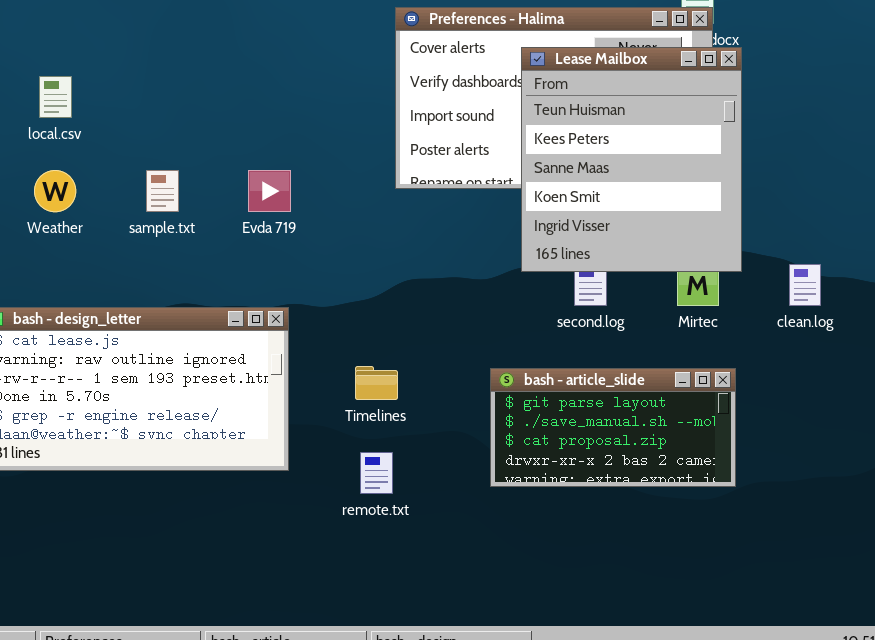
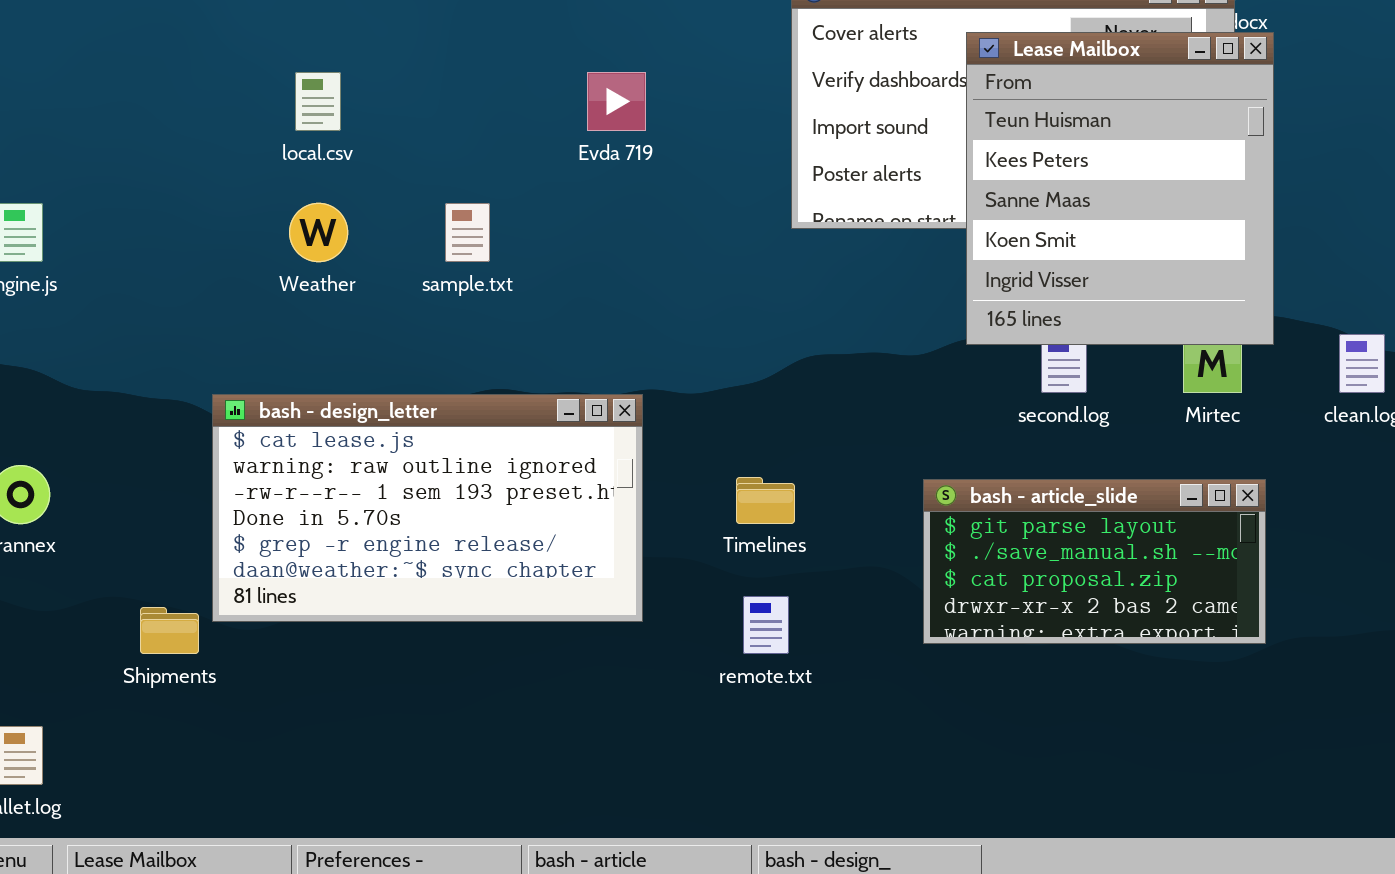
Evda 719: [248,170,291,212] -> [587,72,646,131], moved

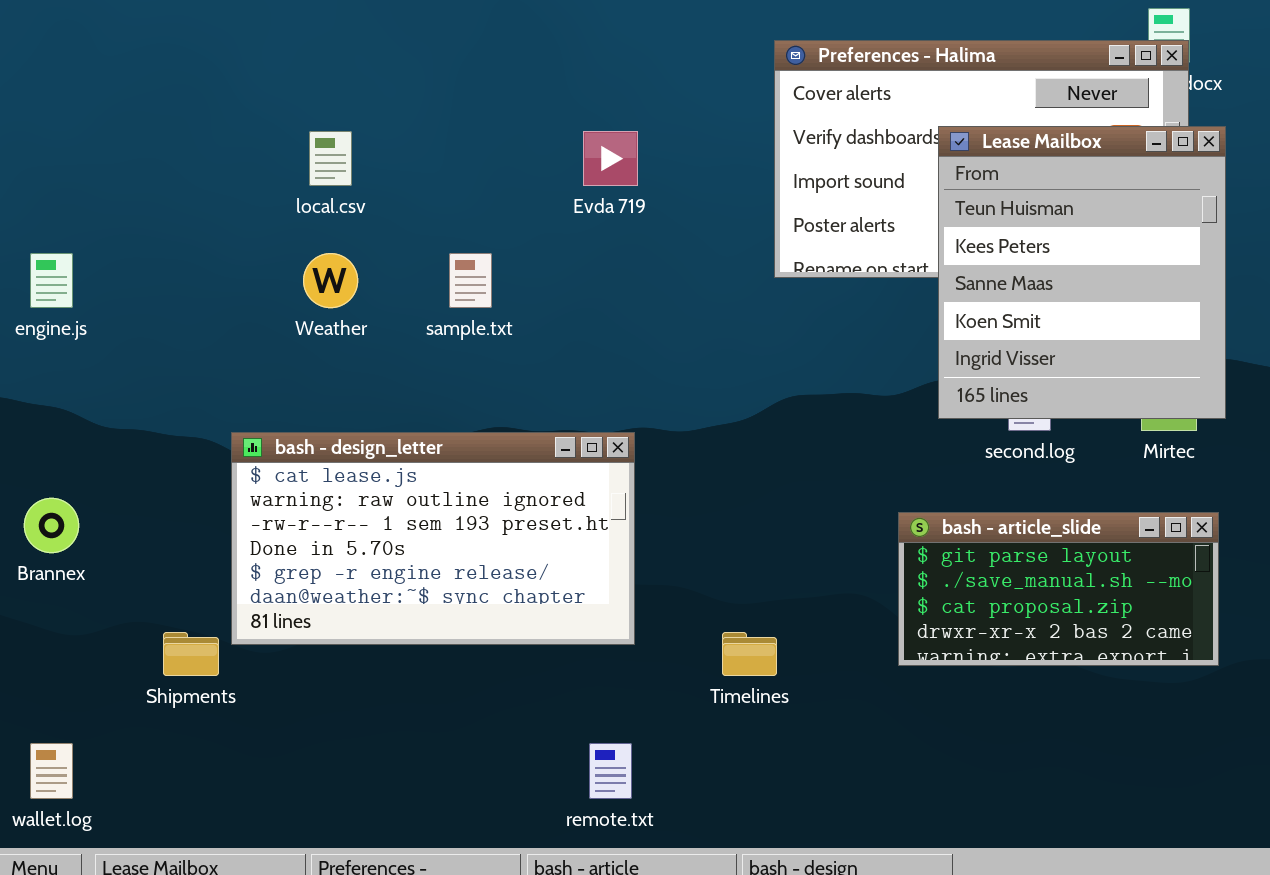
Lease Mailbox: [966,32,1274,345] -> [938,126,1226,419], moved
Timelines: [736,477,795,524] -> [722,632,777,676], moved
remote.txt: [743,596,789,654] -> [589,743,632,799], moved

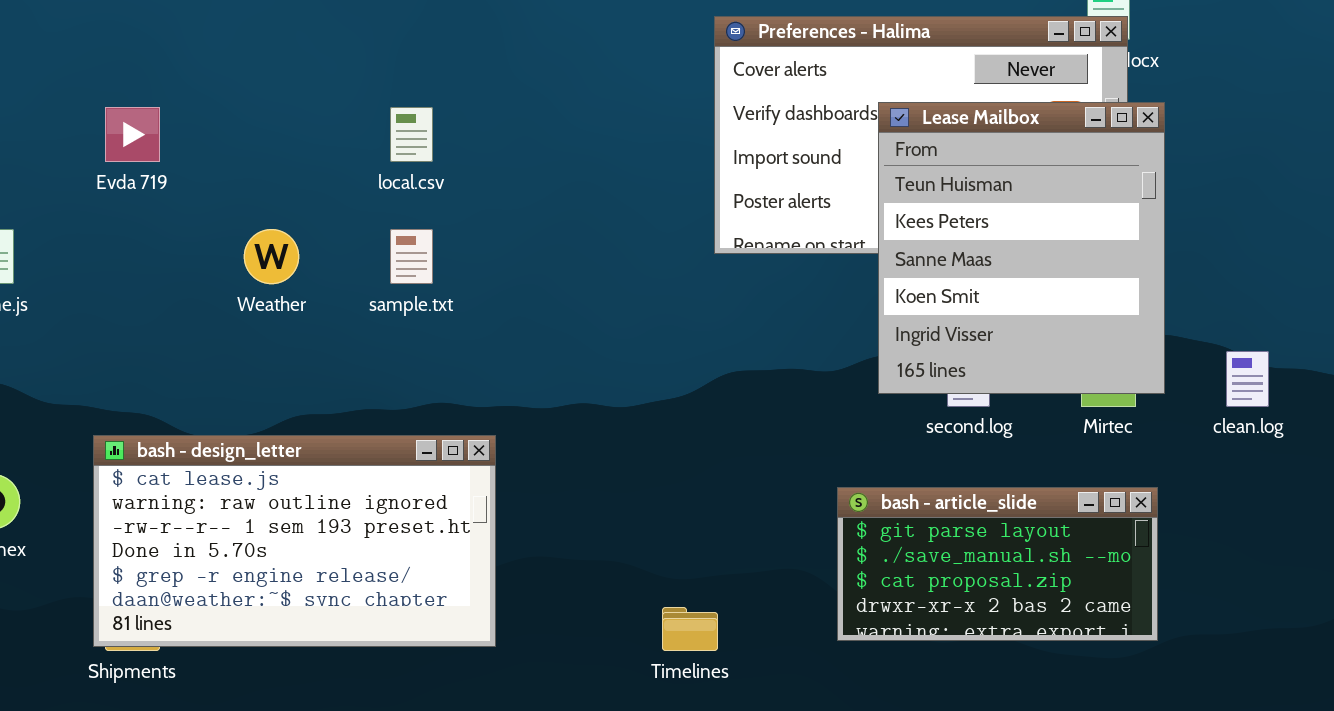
local.csv: [309,131,352,186] -> [390,107,433,162], moved
Evda 719: [583,131,638,186] -> [105,107,160,162], moved
bash - design_letter: [231,432,635,645] -> [93,435,496,647], moved

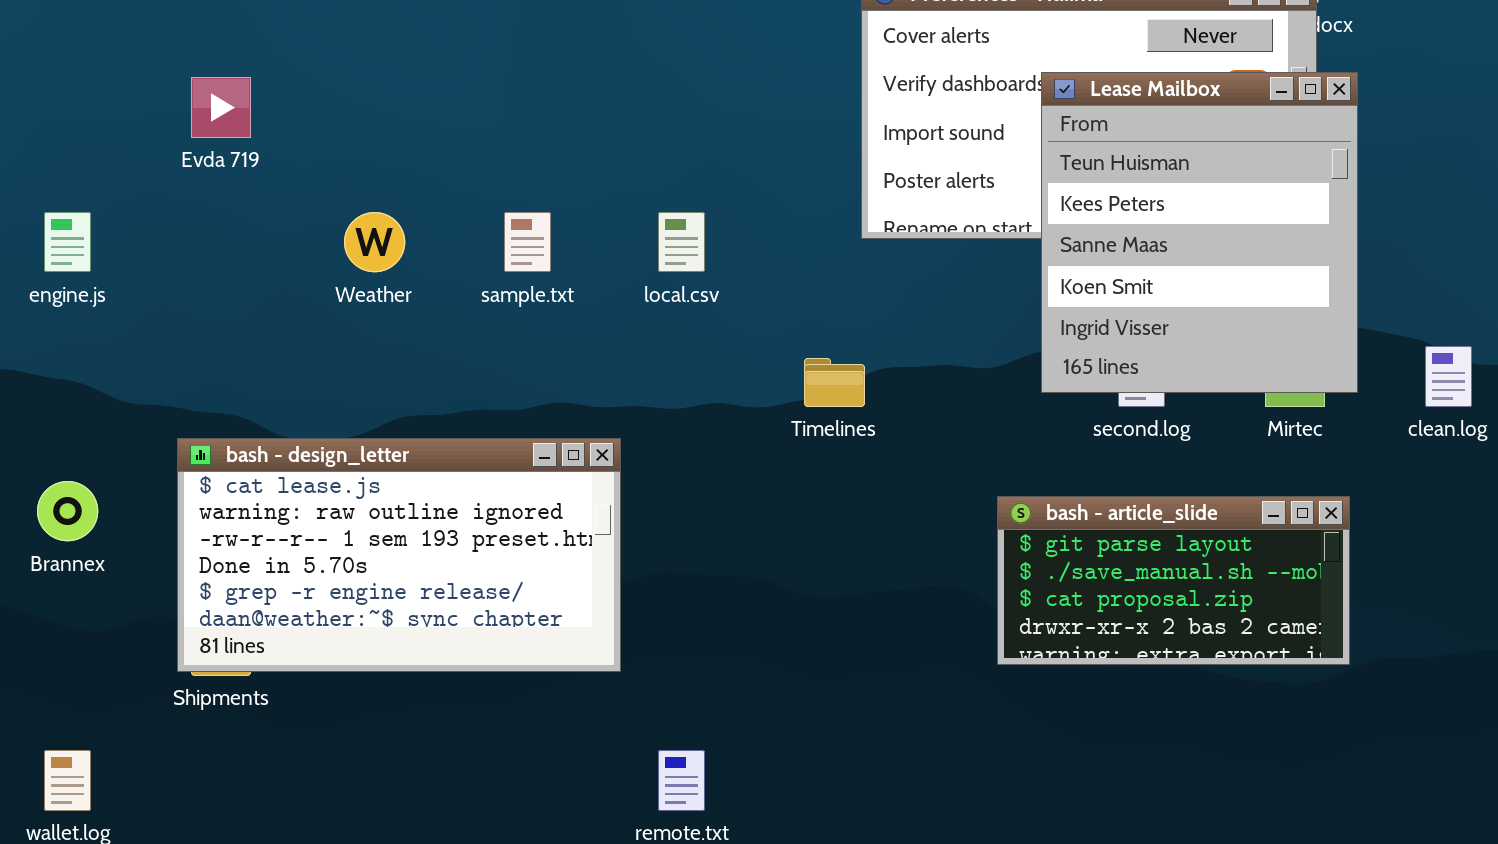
local.csv: [390,107,433,162] -> [658,212,705,272], moved
Timelines: [662,607,718,651] -> [804,358,865,407], moved

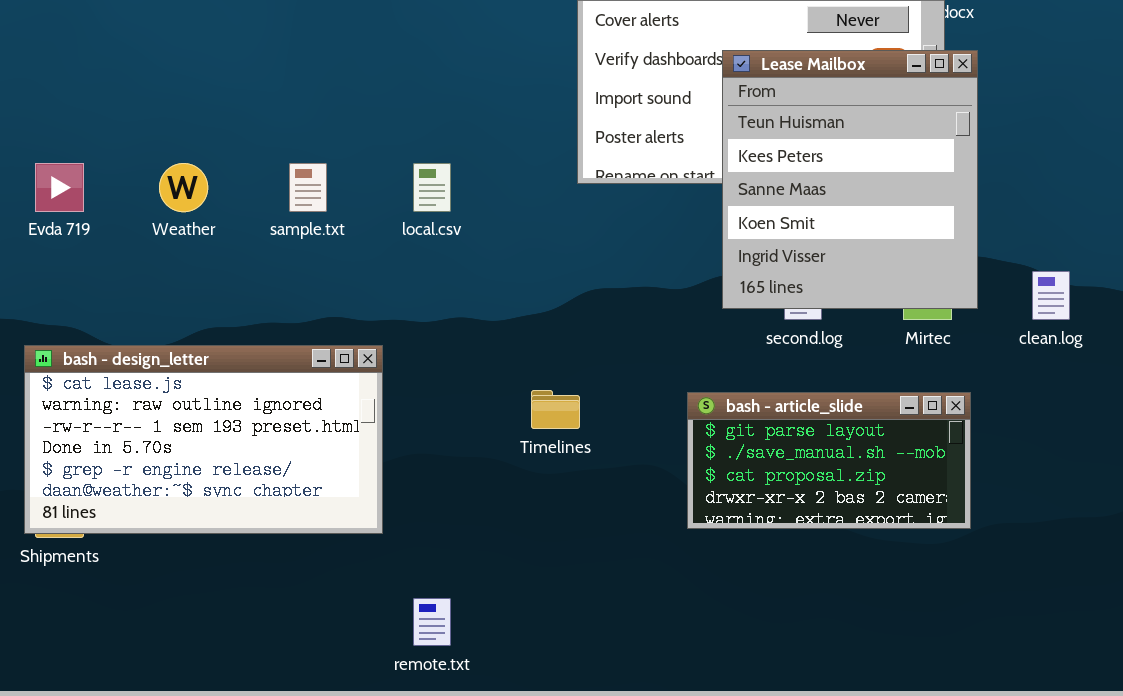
Evda 719: [191,77,251,138] -> [35,163,84,212], moved
Timelines: [804,358,865,407] -> [531,390,580,429], moved

